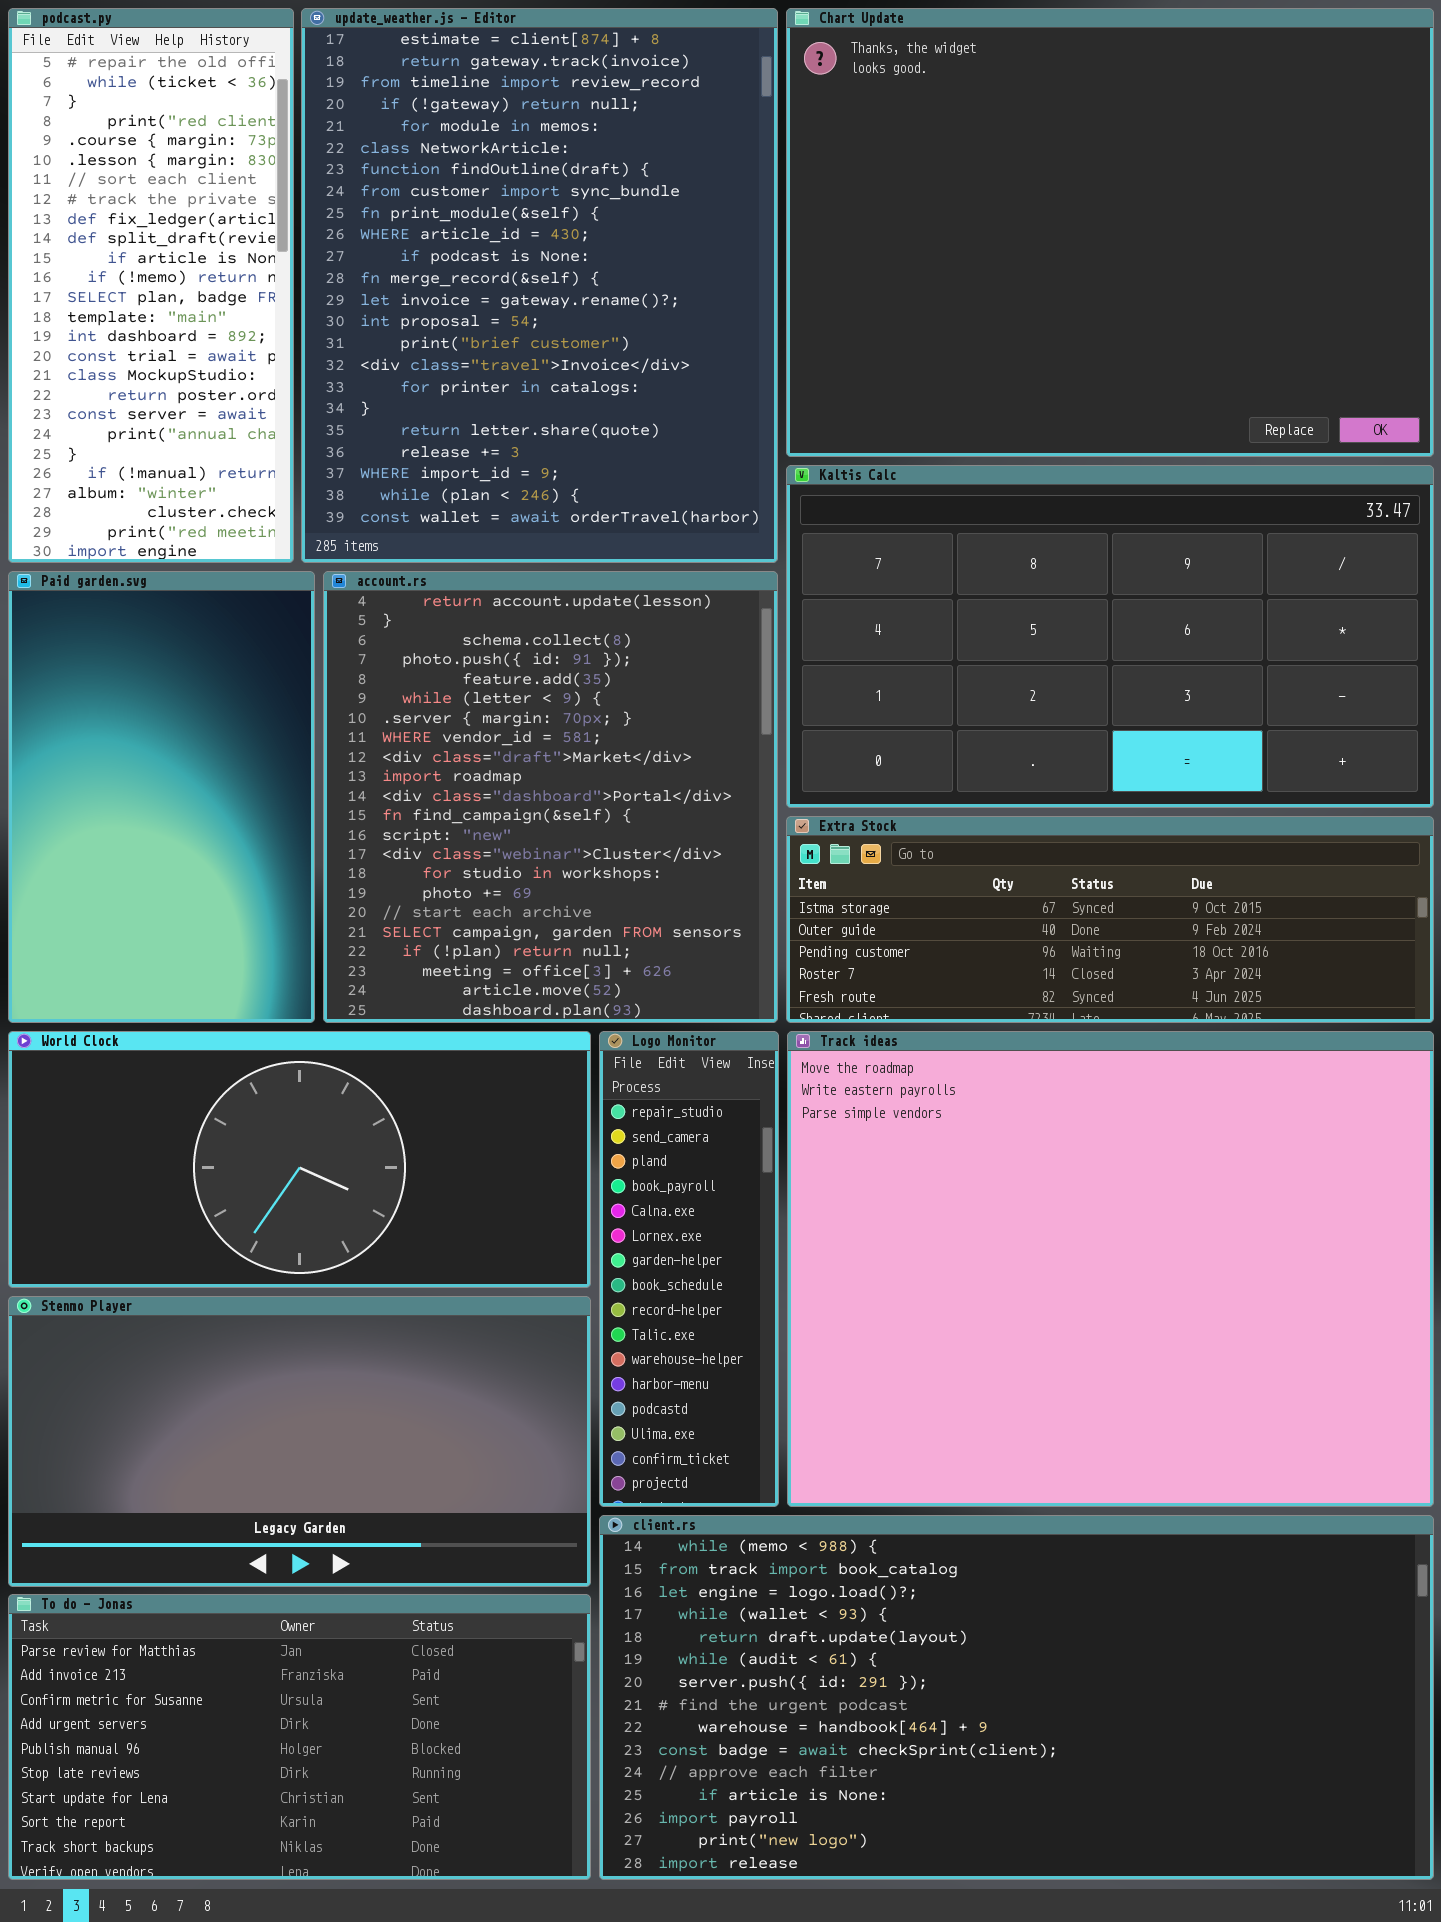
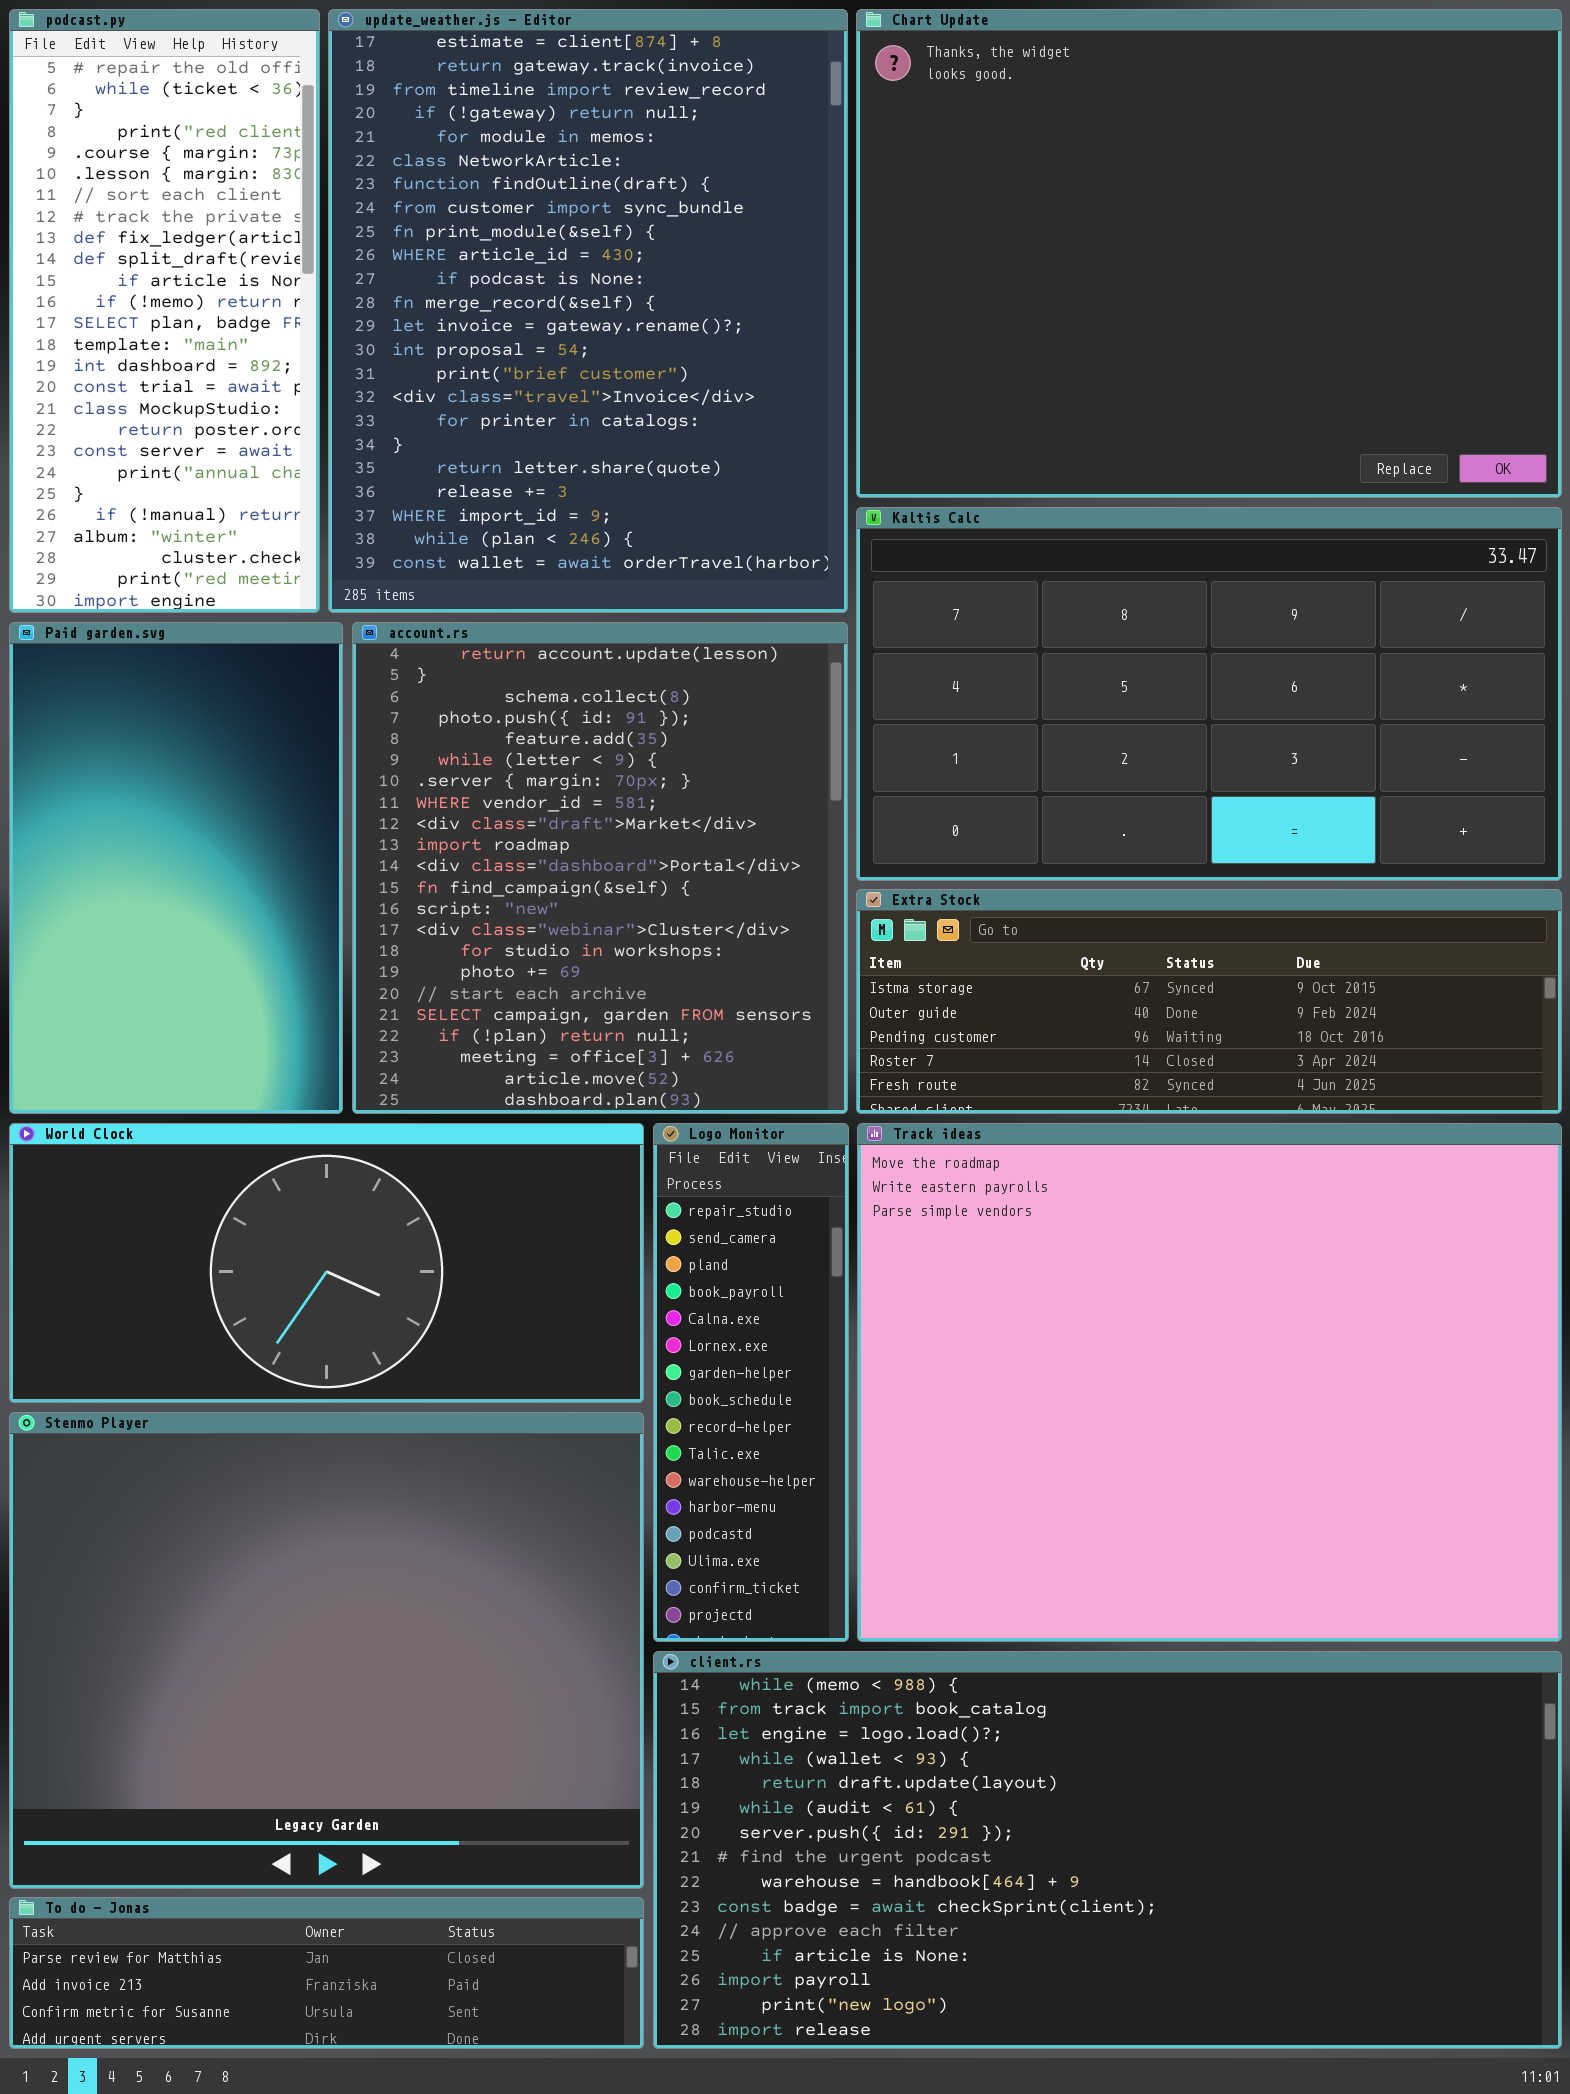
Stenmo Player: [8,1296,591,1587] -> [9,1412,644,1889], resized
To do - Jonas: [8,1594,591,1880] -> [9,1897,644,2049], resized

